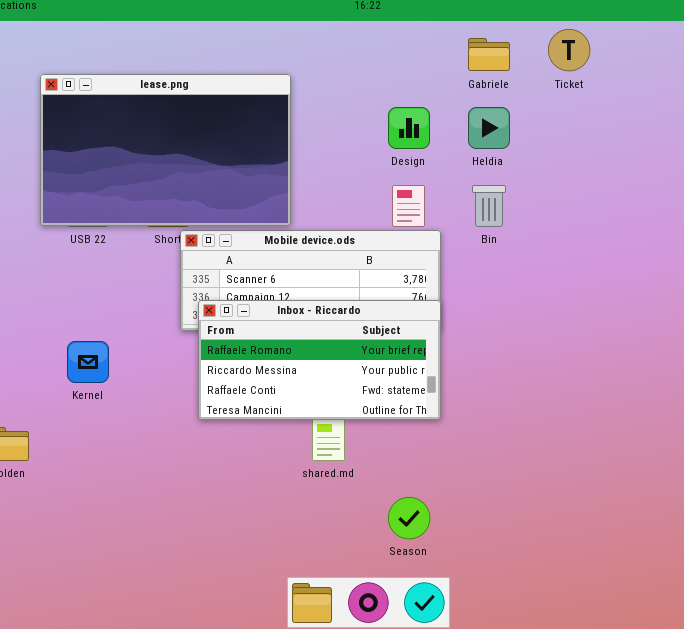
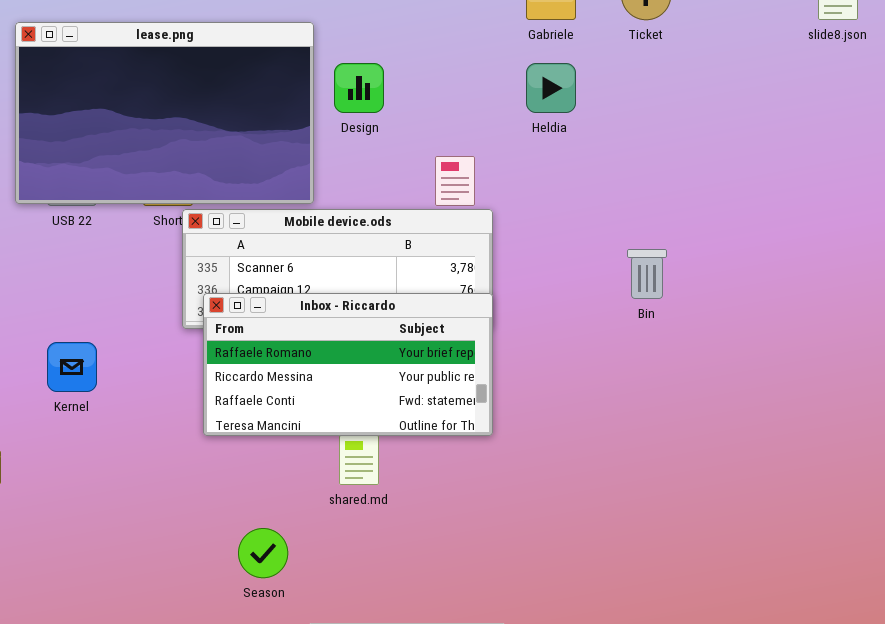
Design: [388,107,430,149] -> [334,63,384,113], moved
Bin: [472,185,506,227] -> [627,249,667,299], moved
Season: [388,497,430,539] -> [238,528,288,578], moved

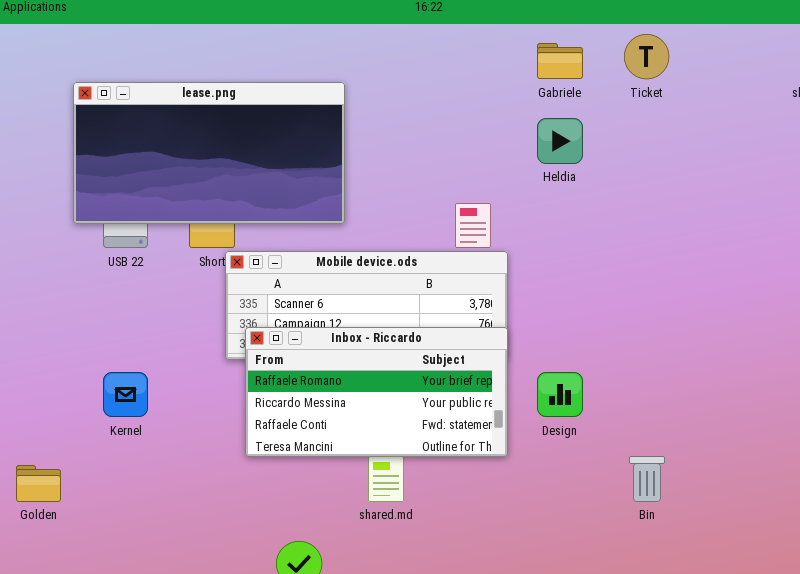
lease.png: [15,22,314,204] -> [73,82,345,224], resized
Design: [334,63,384,113] -> [537,372,583,417], moved
Bin: [627,249,667,299] -> [629,456,665,502], moved

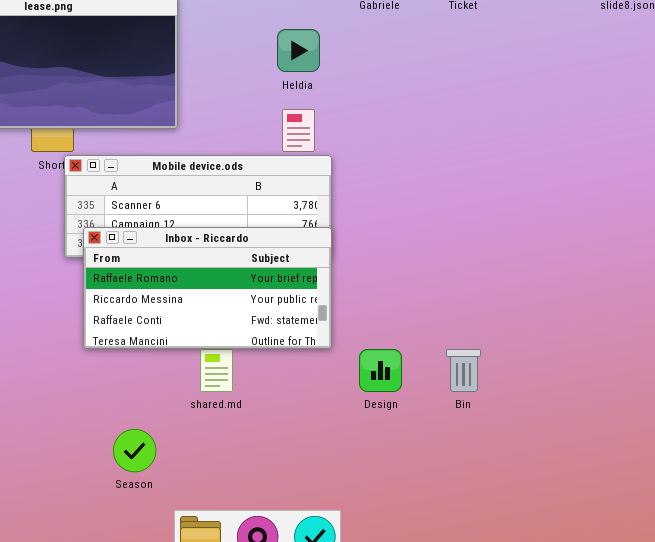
Heldia: [537,118,583,164] -> [277,29,320,72], moved
Design: [537,372,583,417] -> [359,349,402,392], moved

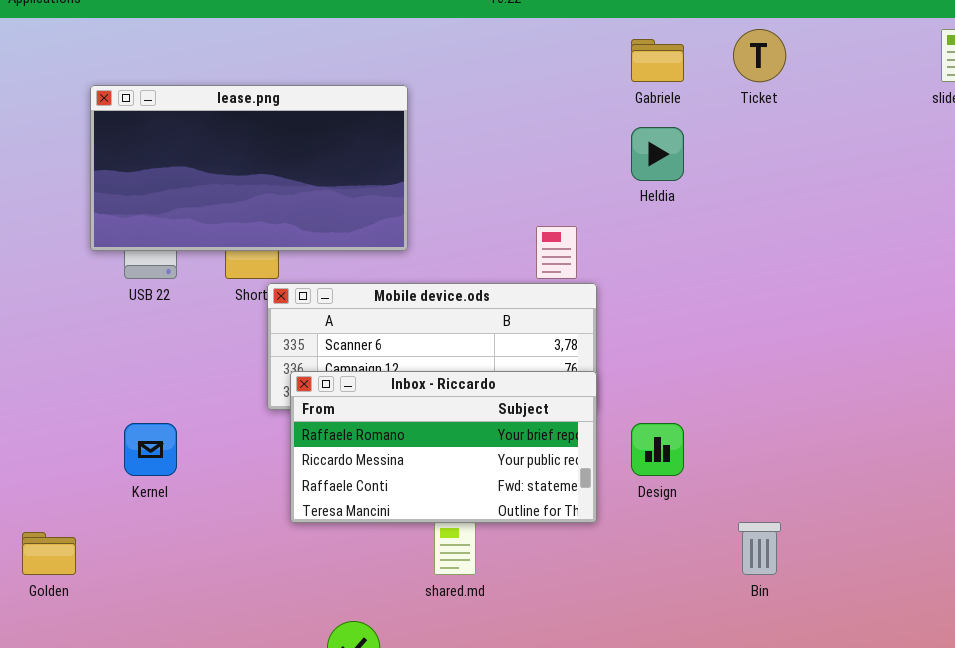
Heldia: [277,29,320,72] -> [631,127,684,181], moved
Design: [359,349,402,392] -> [631,423,684,476], moved

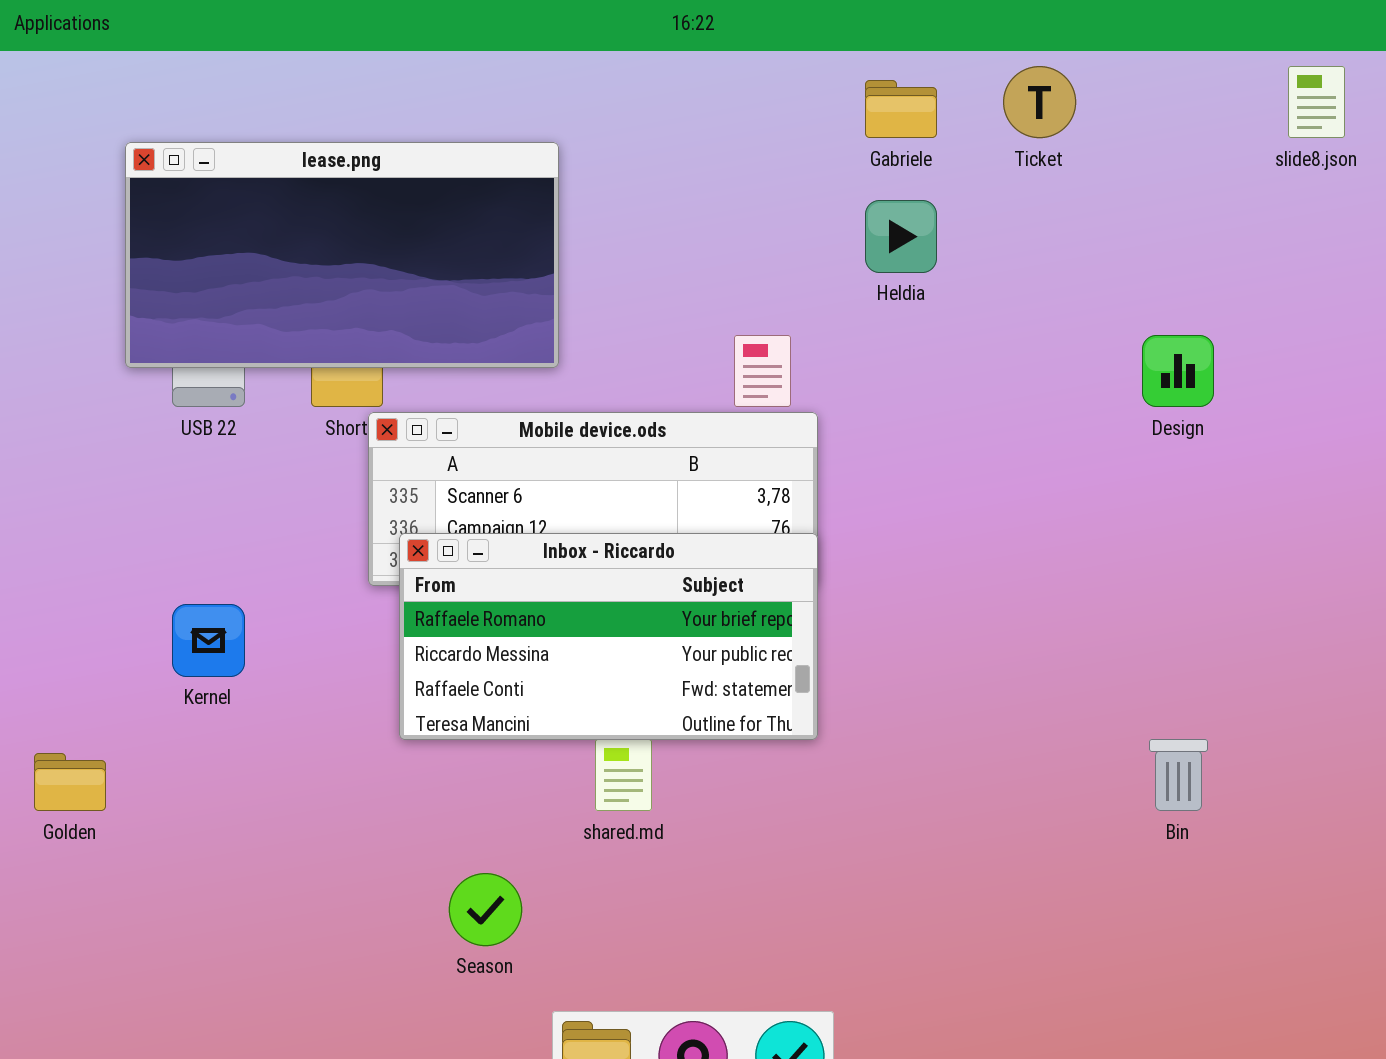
Design: [631,423,684,476] -> [1142,335,1214,407], moved
Bin: [738,522,781,575] -> [1149,739,1208,811], moved

